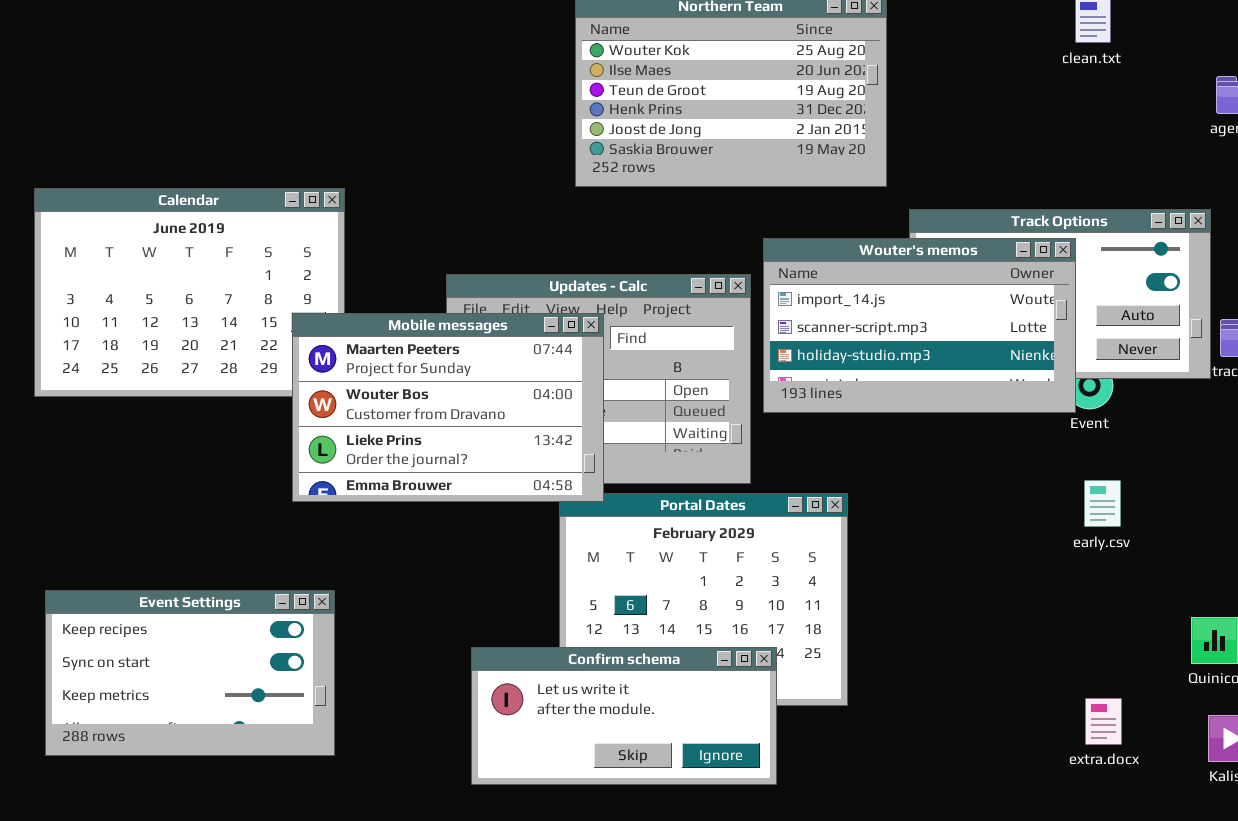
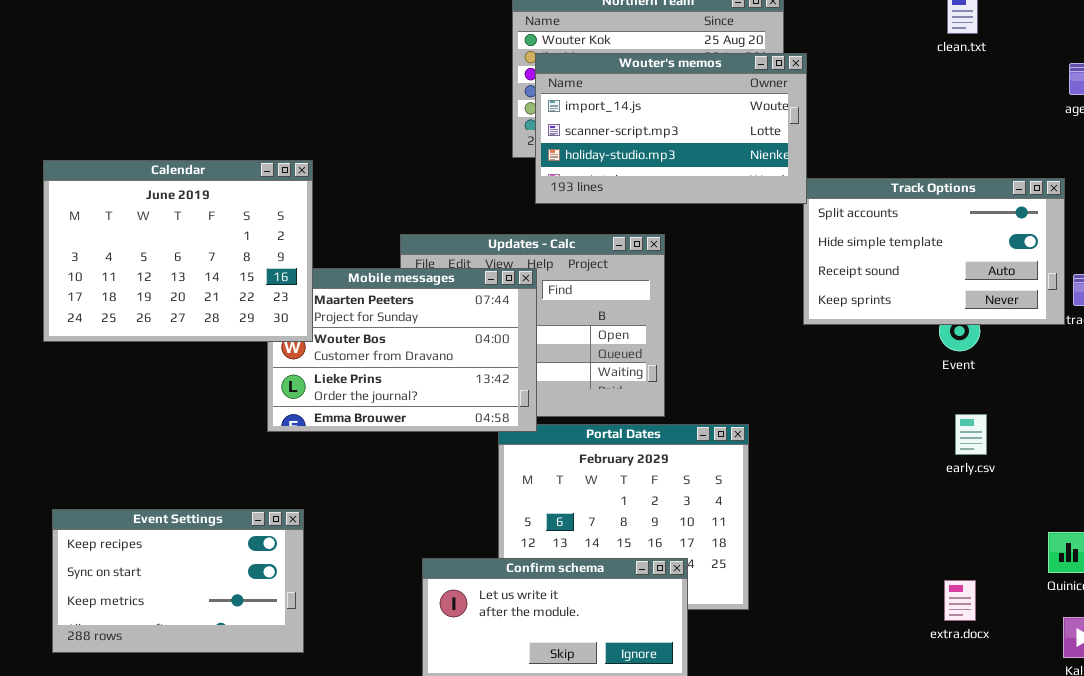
Calendar: [34,188,345,397] -> [43,160,313,342], raised
Wouter's memos: [763,238,1076,413] -> [535,53,807,204], moved
extra.docx: [1085,698,1122,745] -> [944,580,976,621], moved

